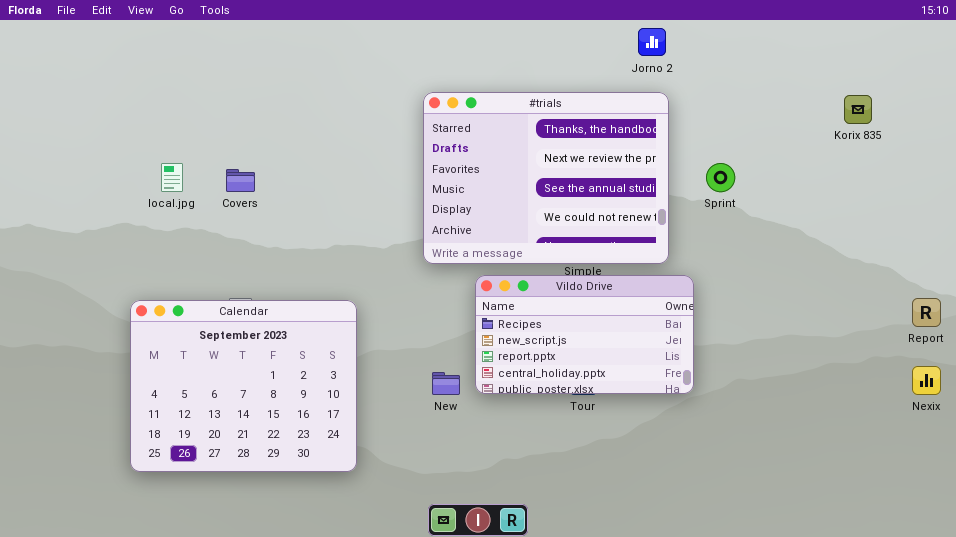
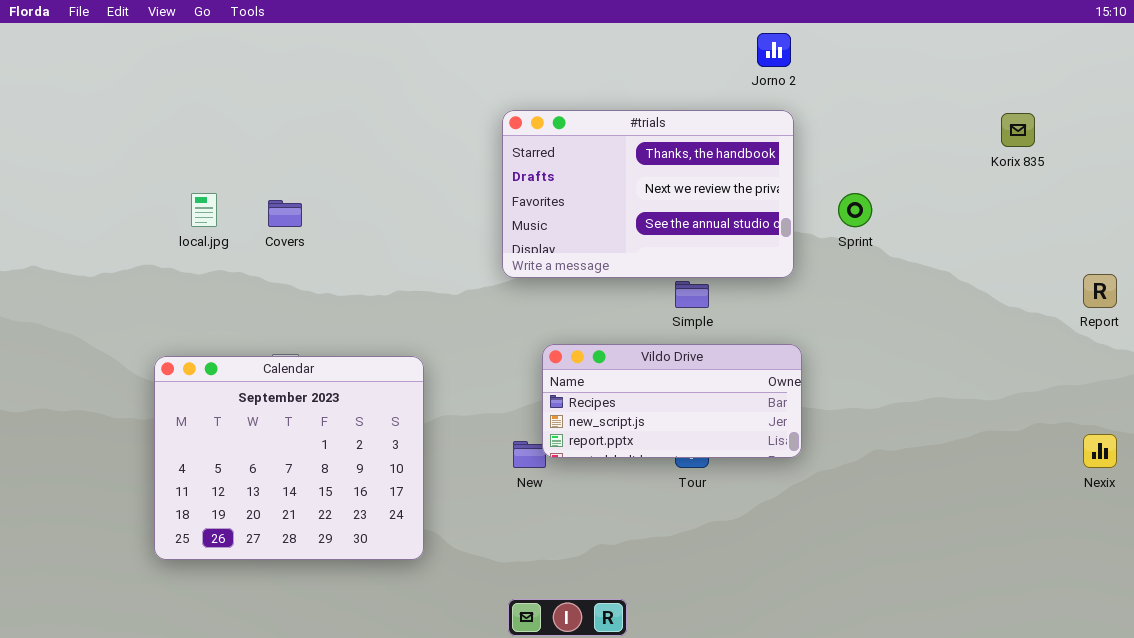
#trials: [423,92,669,264] -> [502,110,794,278], resized
Vildo Drive: [475,275,694,394] -> [542,344,802,458], moved, resized
Report: [912,298,941,327] -> [1083,274,1117,308], moved

